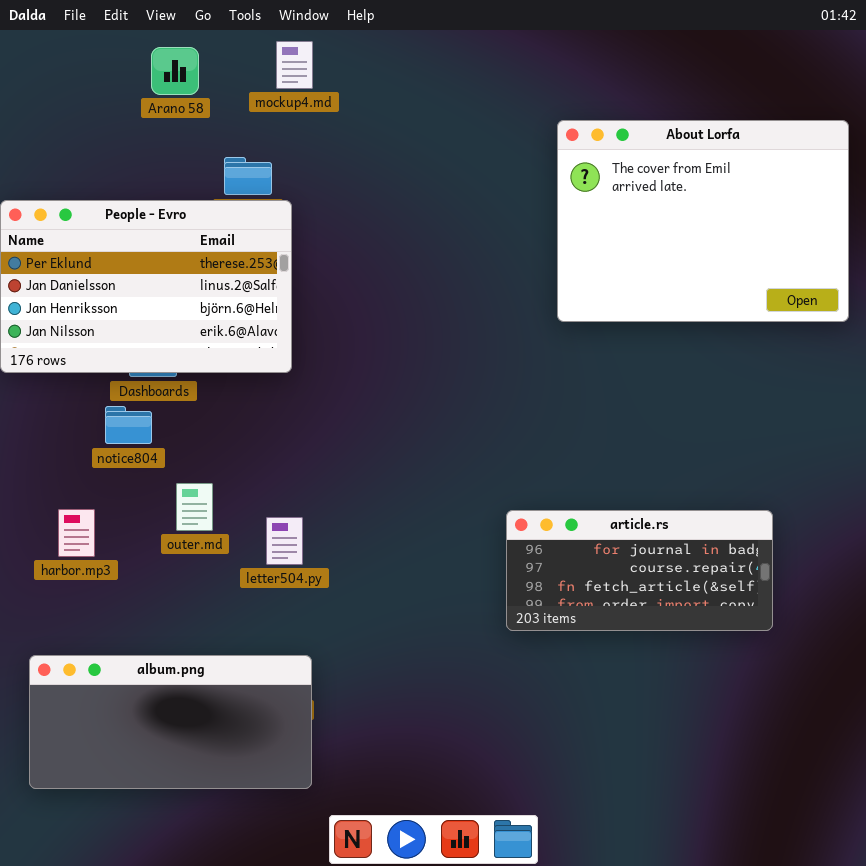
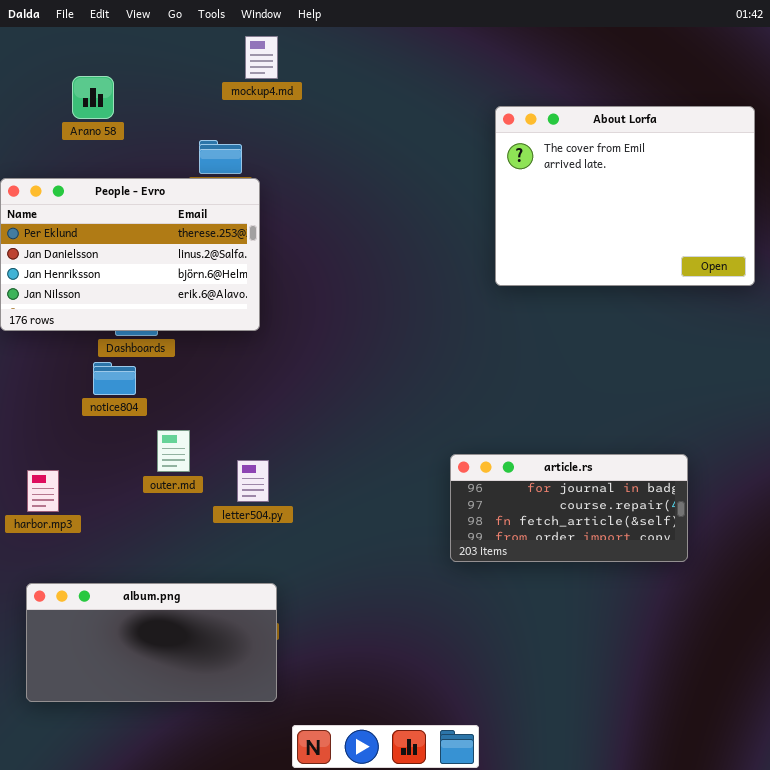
Arano 58: [151,47,199,95] -> [72,76,114,119], moved
harbor.mp3: [58,509,95,557] -> [27,470,59,512], moved

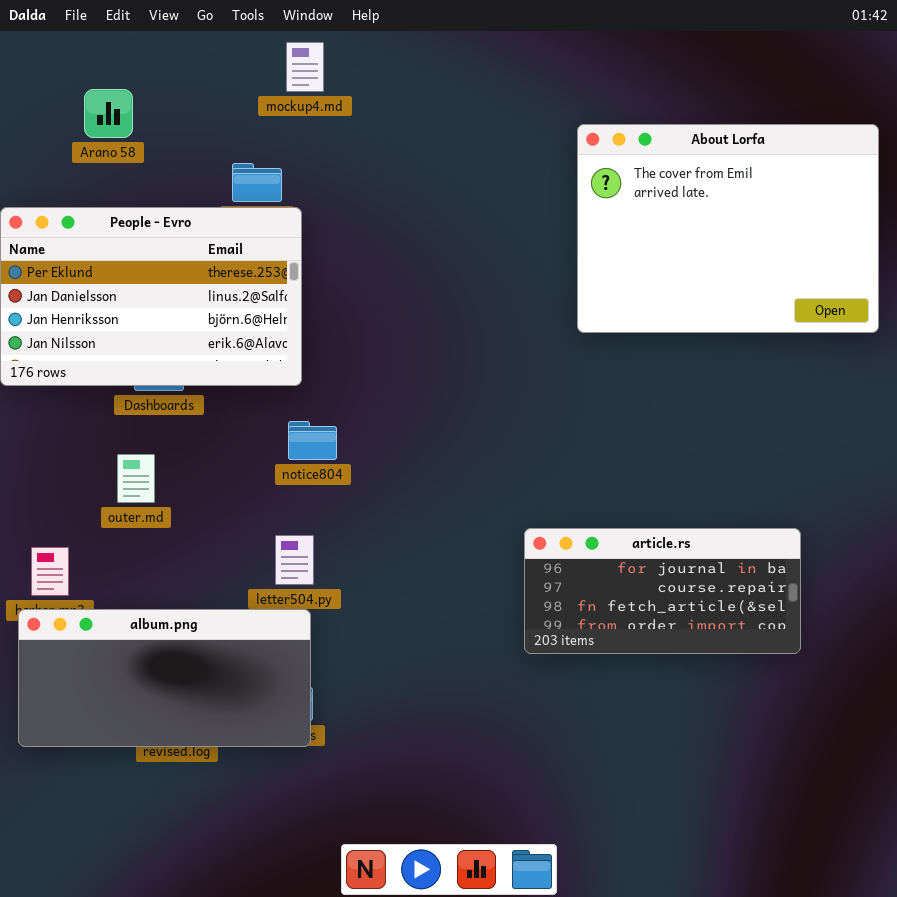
notice804: [93,362,136,395] -> [288,421,337,460], moved
outer.md: [157,430,190,472] -> [117,454,155,503], moved
album.png: [26,583,277,702] -> [18,609,311,747], moved

